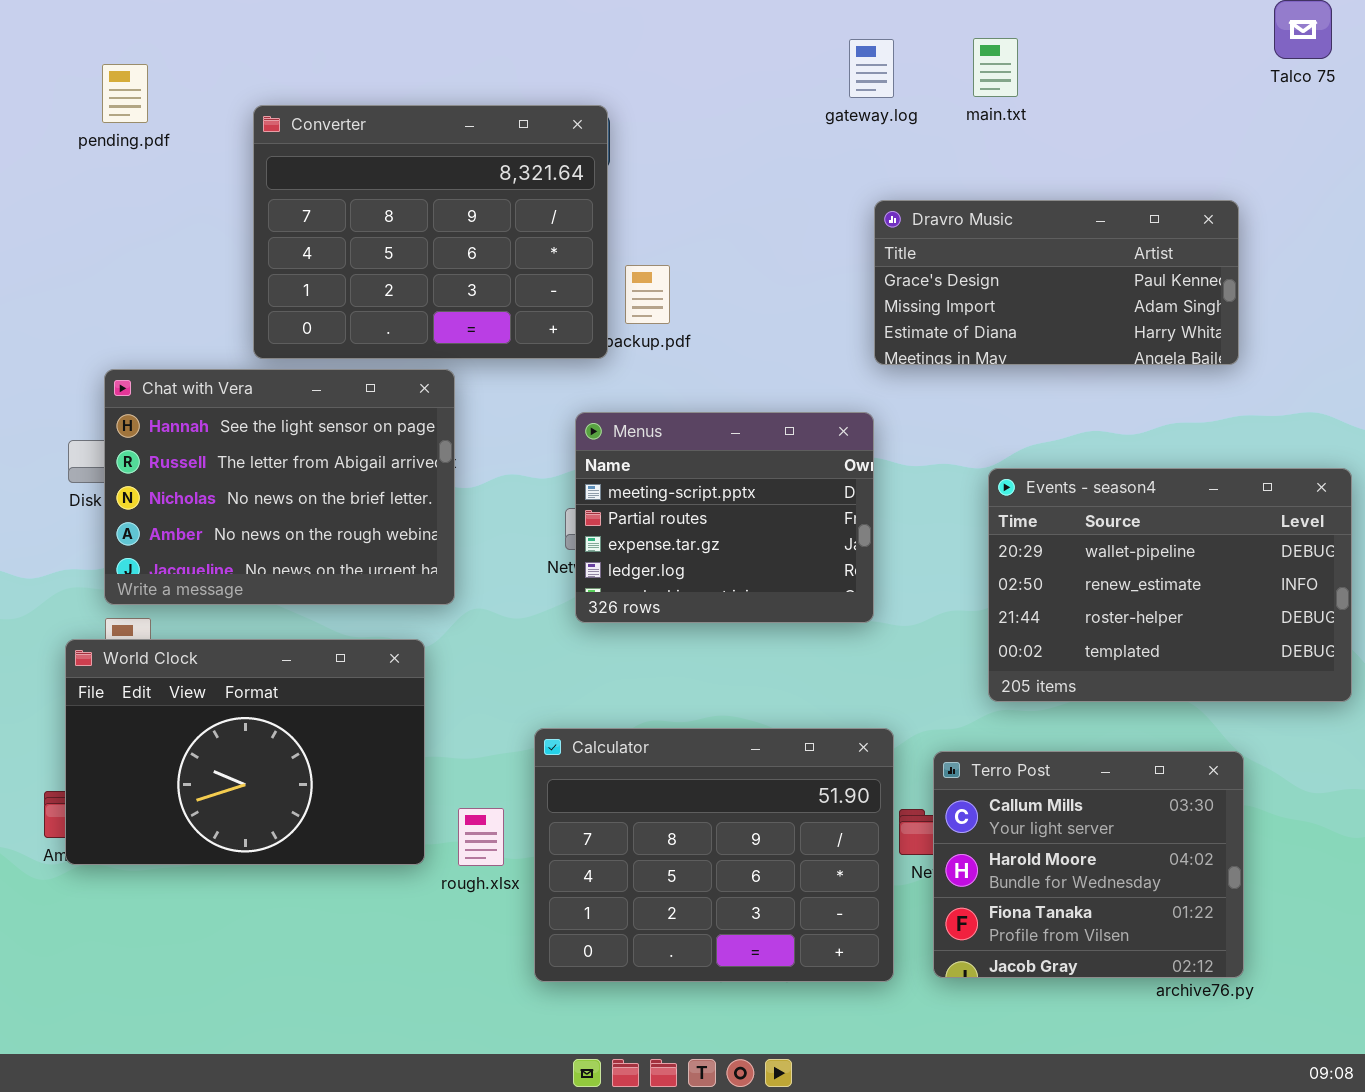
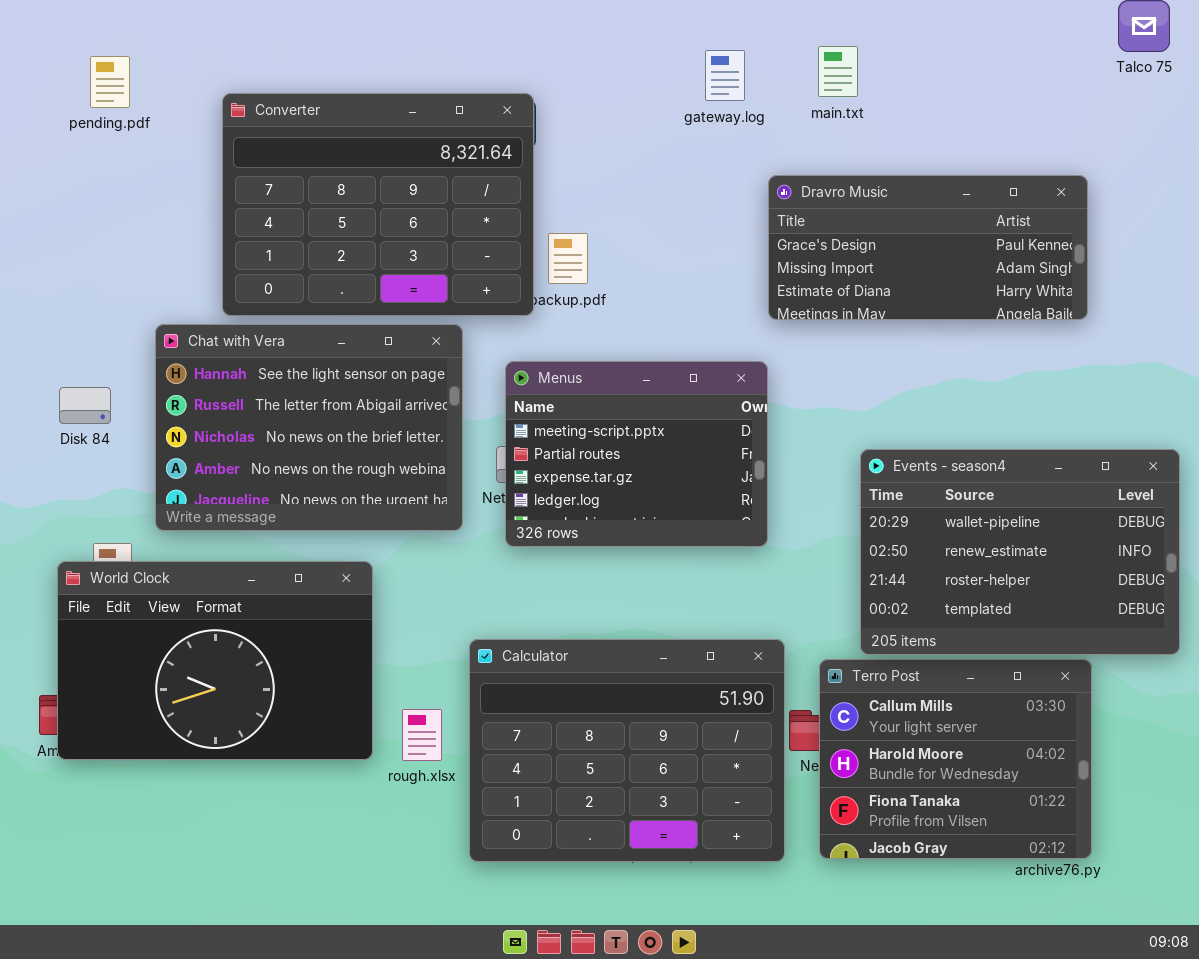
main.txt: [973,38,1018,97] -> [818,46,858,97], moved
gateway.log: [849,39,894,98] -> [705,50,745,101], moved
Chat with Vera: [104,369,455,605] -> [155,324,463,531], moved
Events - season4: [988,468,1352,702] -> [860,449,1180,655], moved

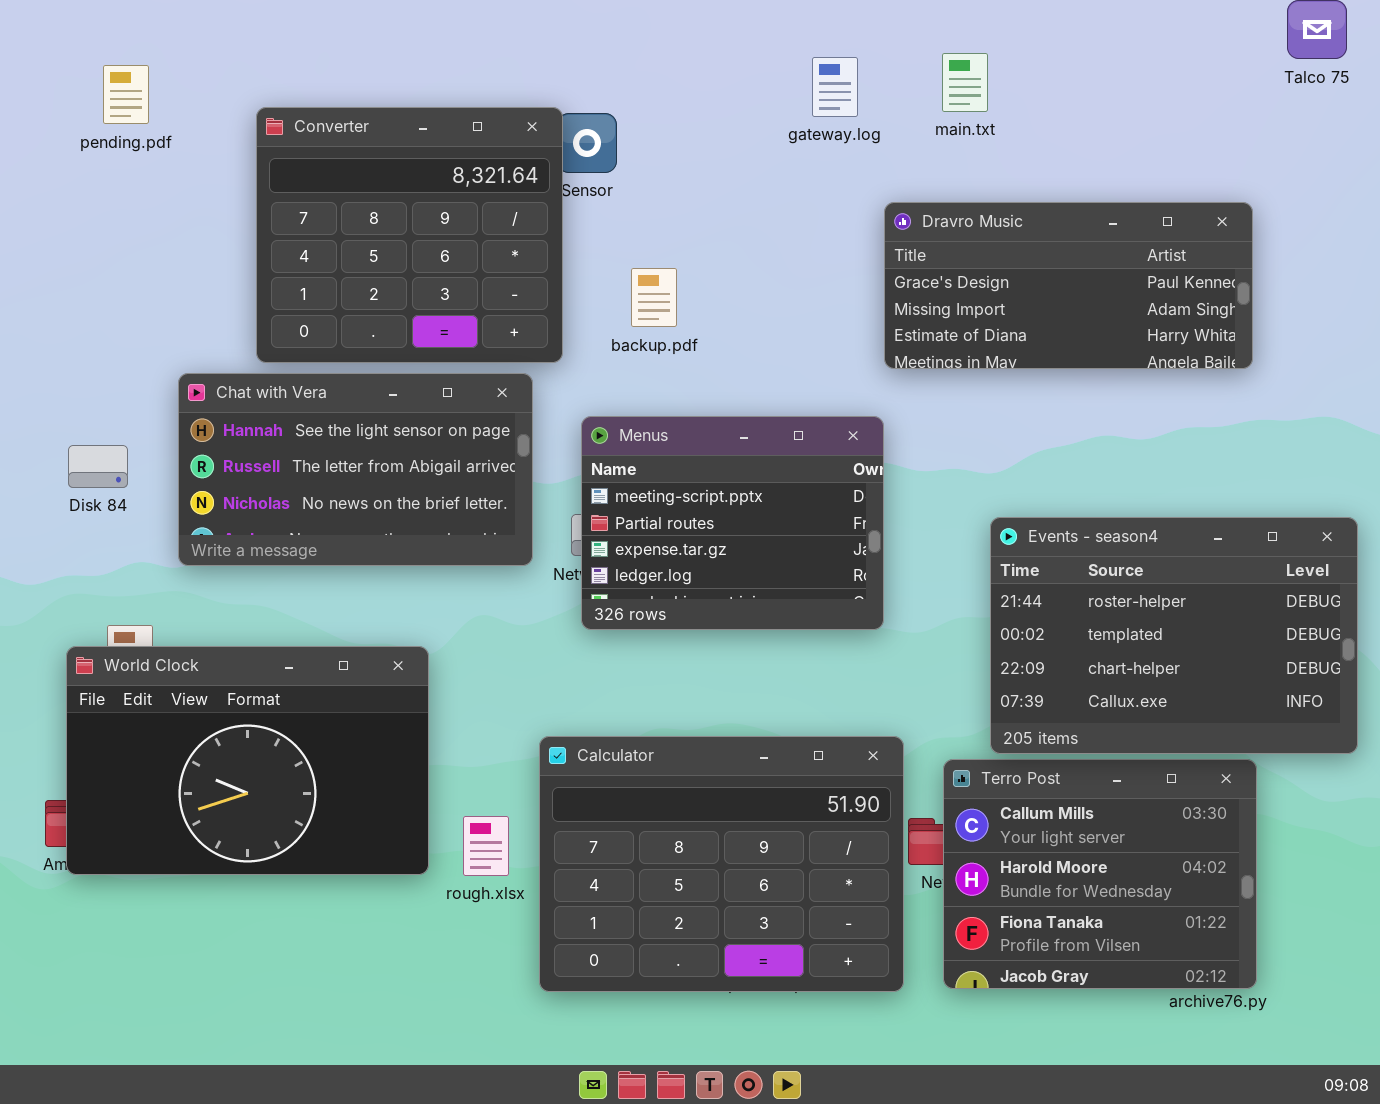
Converter: [222,93,534,316] -> [256,107,563,363], resized
Chat with Vera: [155,324,463,531] -> [178,373,533,566], resized
Events - season4: [860,449,1180,655] -> [990,517,1358,754], scrolled down 2 rows

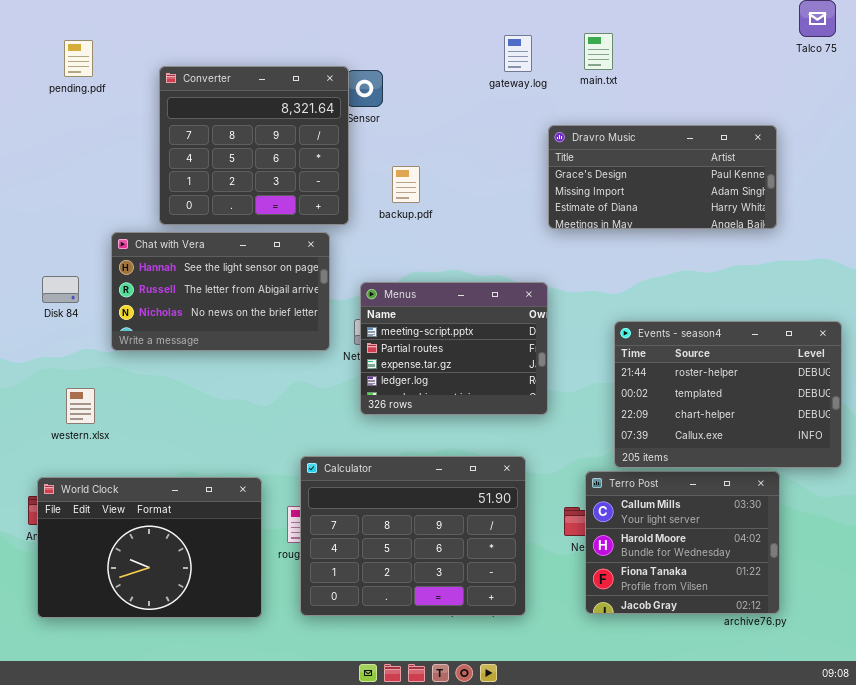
Menus: [581,416,884,630] -> [360,282,548,415], moved
World Clock: [66,646,429,875] -> [37,477,262,618], moved
Calculator: [539,736,904,992] -> [300,456,526,616], moved

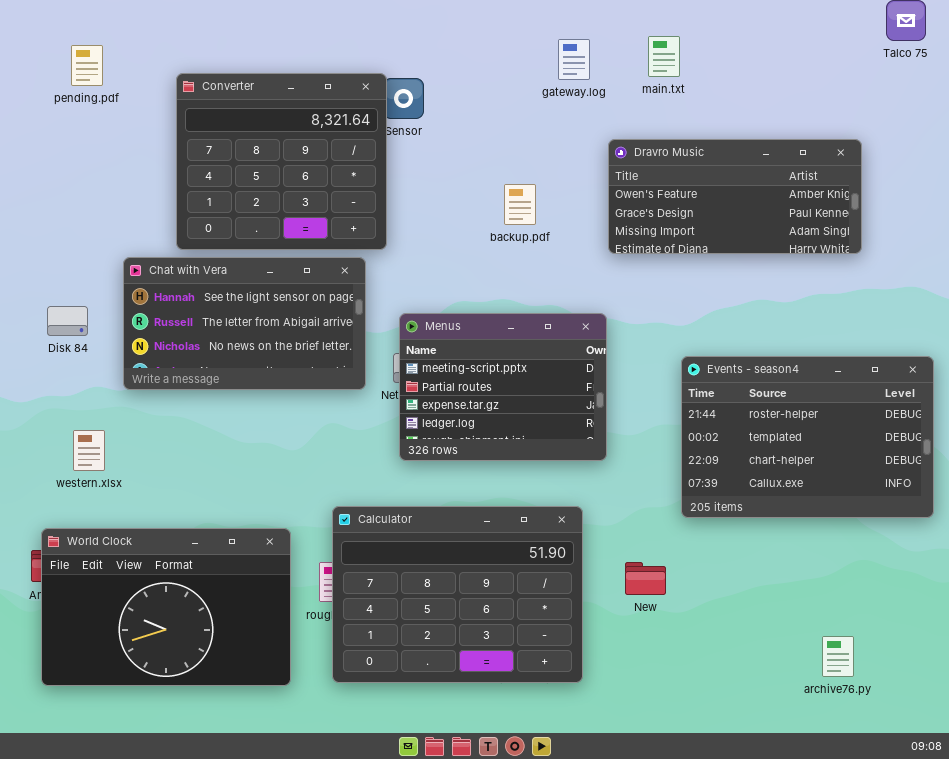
Dravro Music: [548,125,777,229] -> [608,139,862,254], scrolled up 1 row
backup.pdf: [392,166,420,203] -> [504,184,536,225], moved
Terro Post: [585,471,780,614] -> none, closed

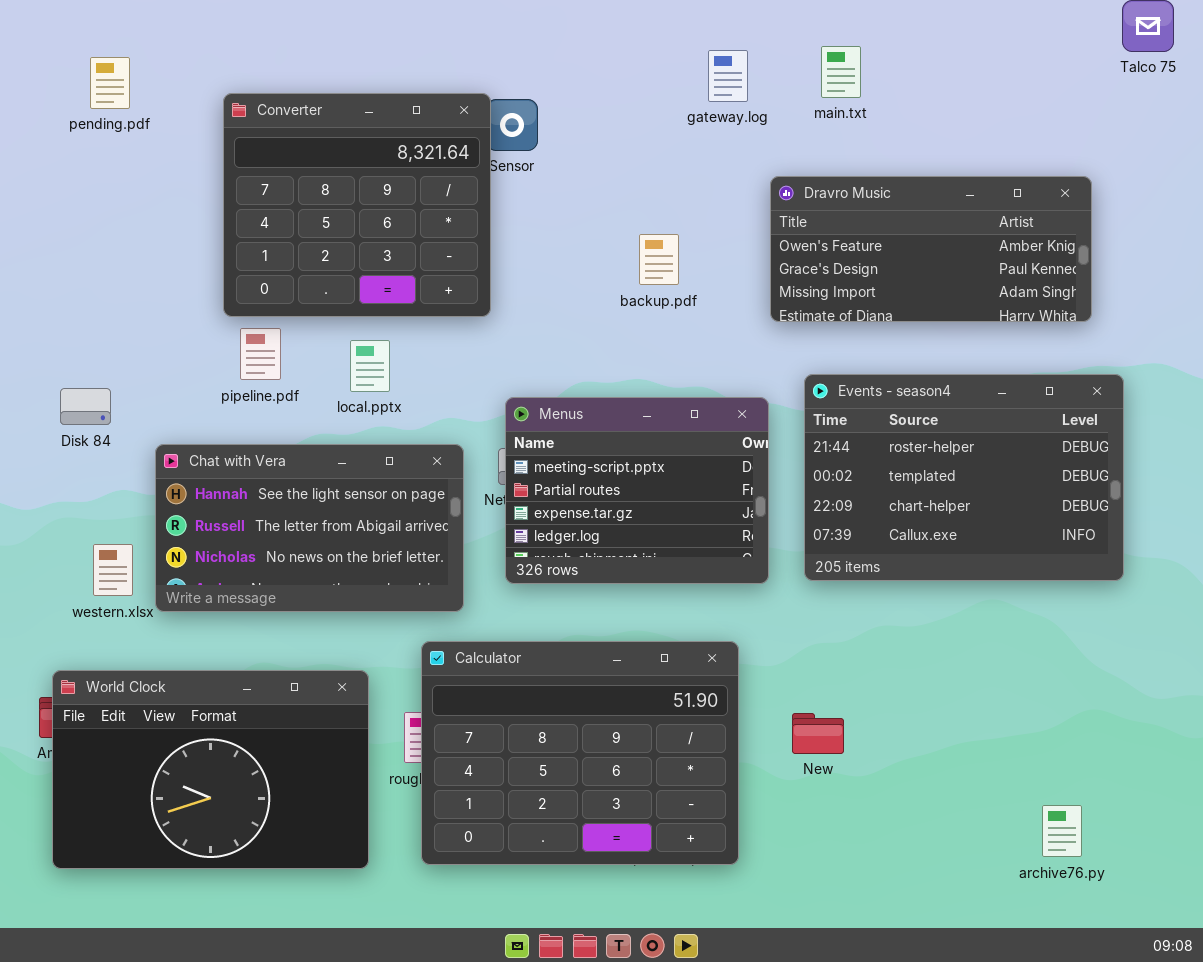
Chat with Vera: [123,257,366,390] -> [155,444,464,612], moved
Events - season4: [681,356,934,518] -> [804,374,1124,581], moved

